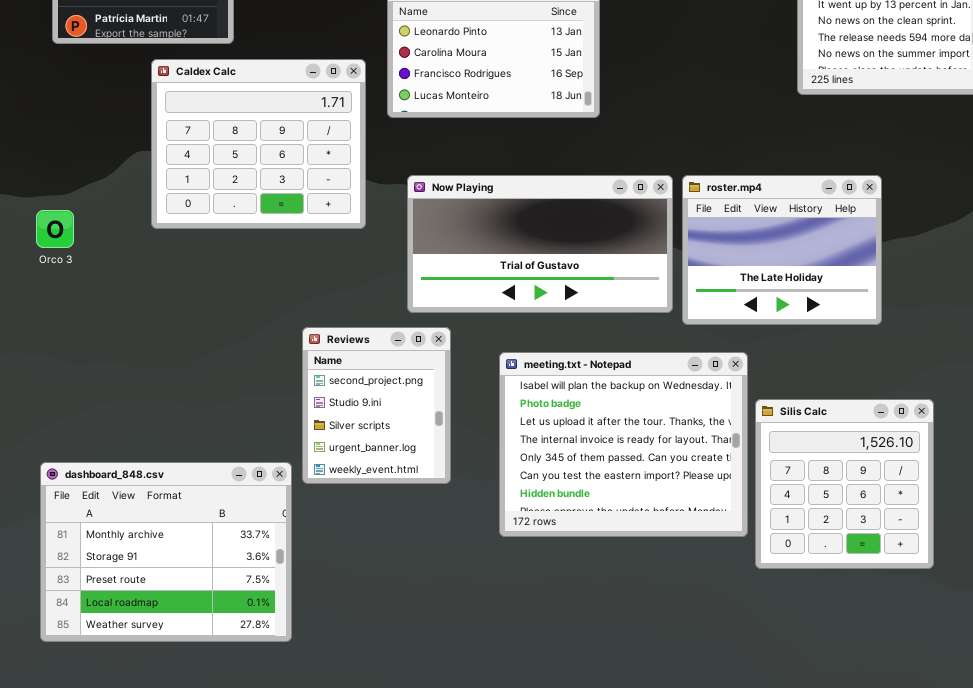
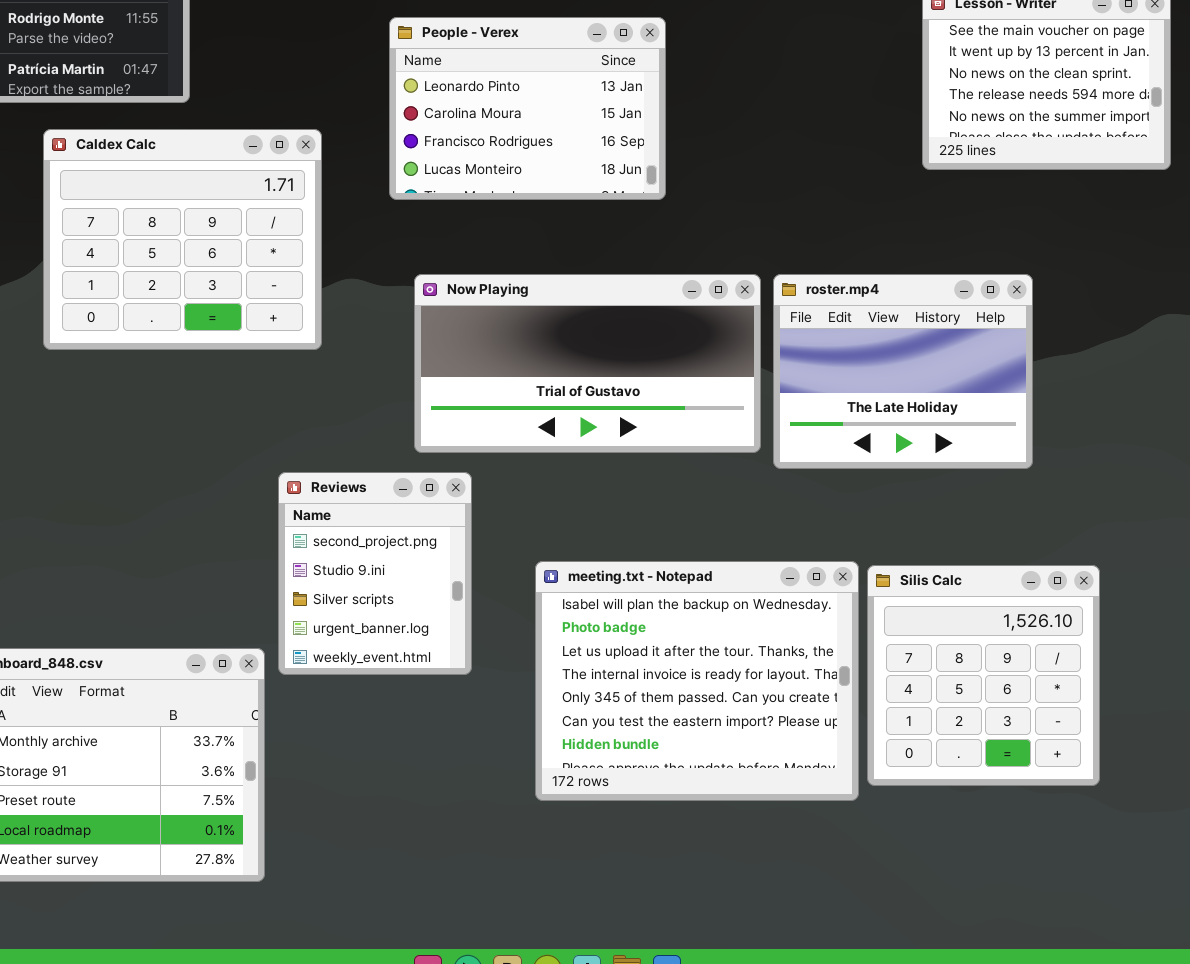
Caldex Calc: [151,59,366,229] -> [43,129,322,350], moved
meeting.txt - Notepad: [499,352,748,537] -> [535,561,859,801], moved

